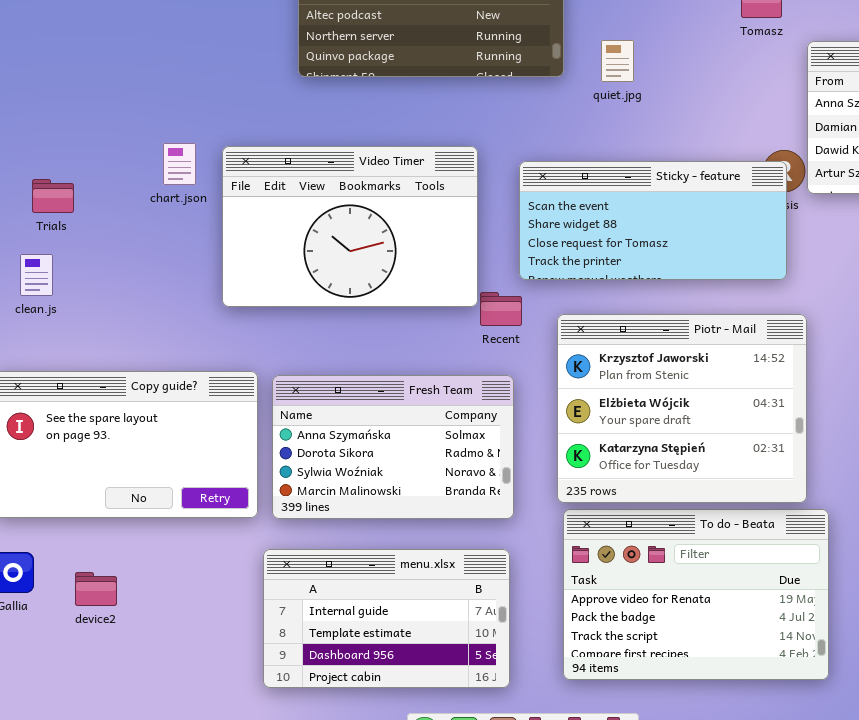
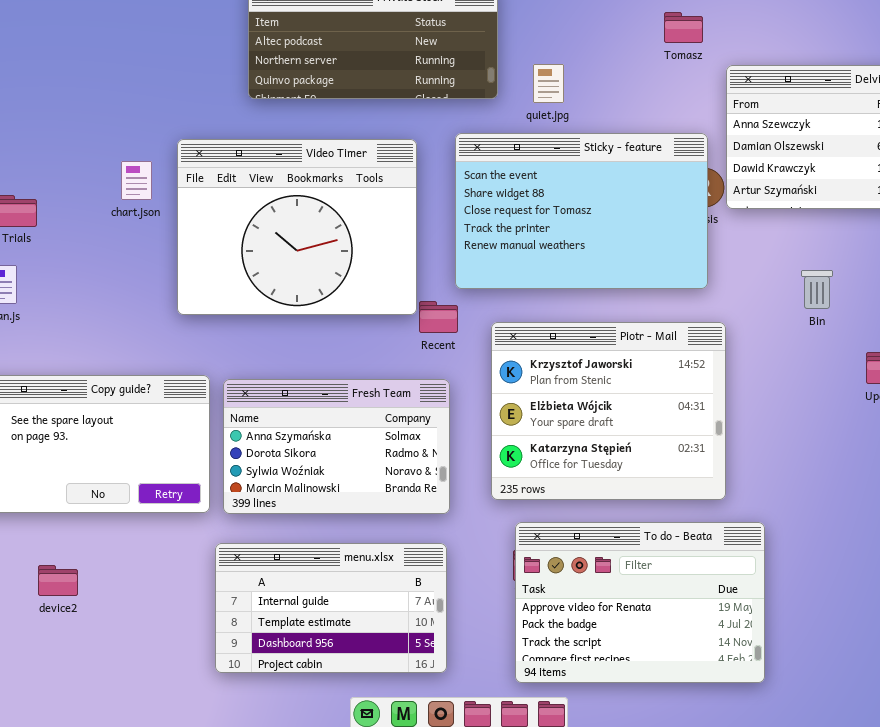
Video Timer: [222,146,478,307] -> [177,139,417,315], resized
Sticky - feature: [519,161,787,280] -> [455,133,708,289], resized
To do - Beata: [563,509,829,680] -> [515,522,765,683], moved

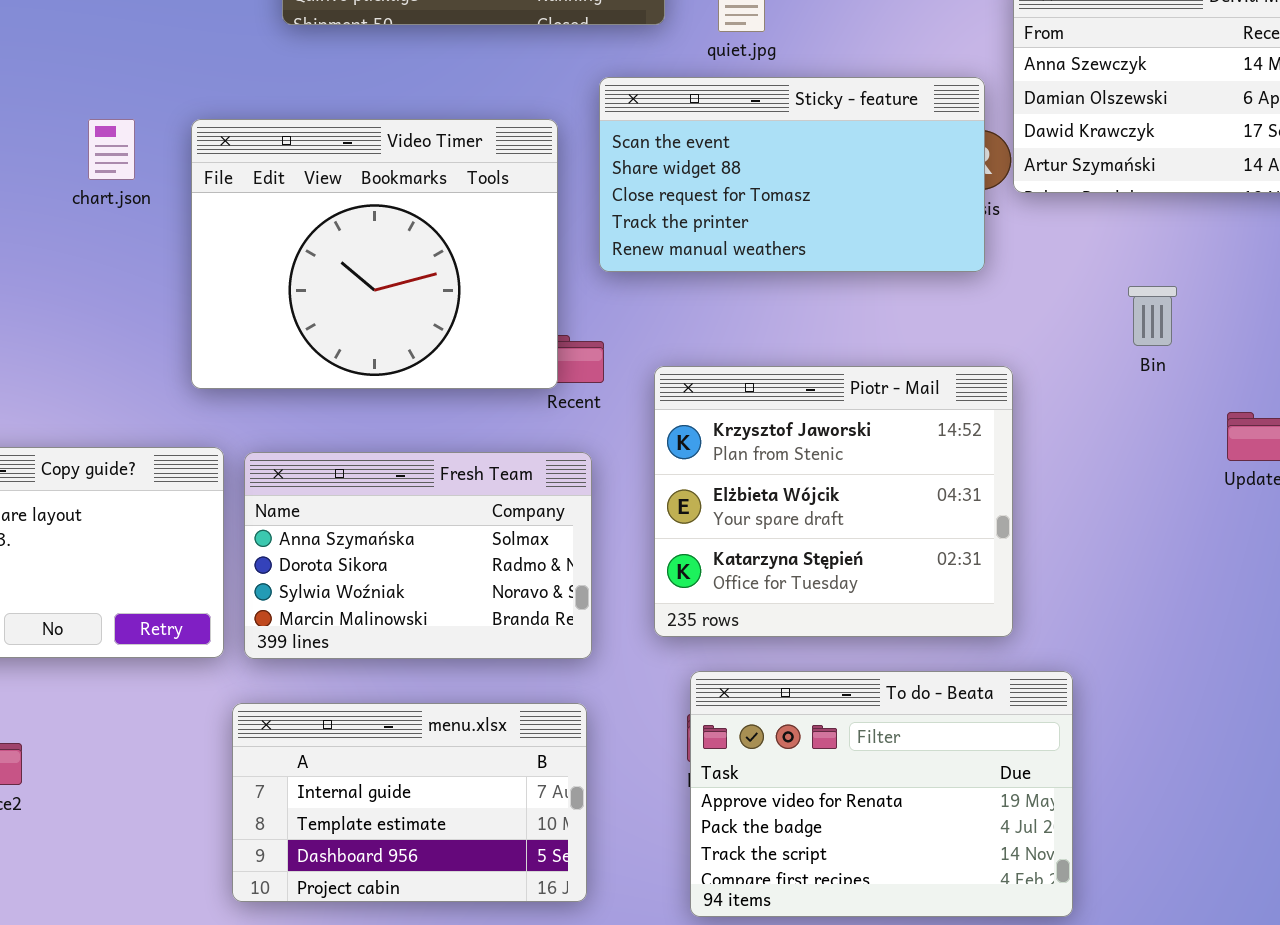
Sticky - feature: [455,133,708,289] -> [599,77,985,272], resized
Video Timer: [177,139,417,315] -> [191,119,558,389], moved

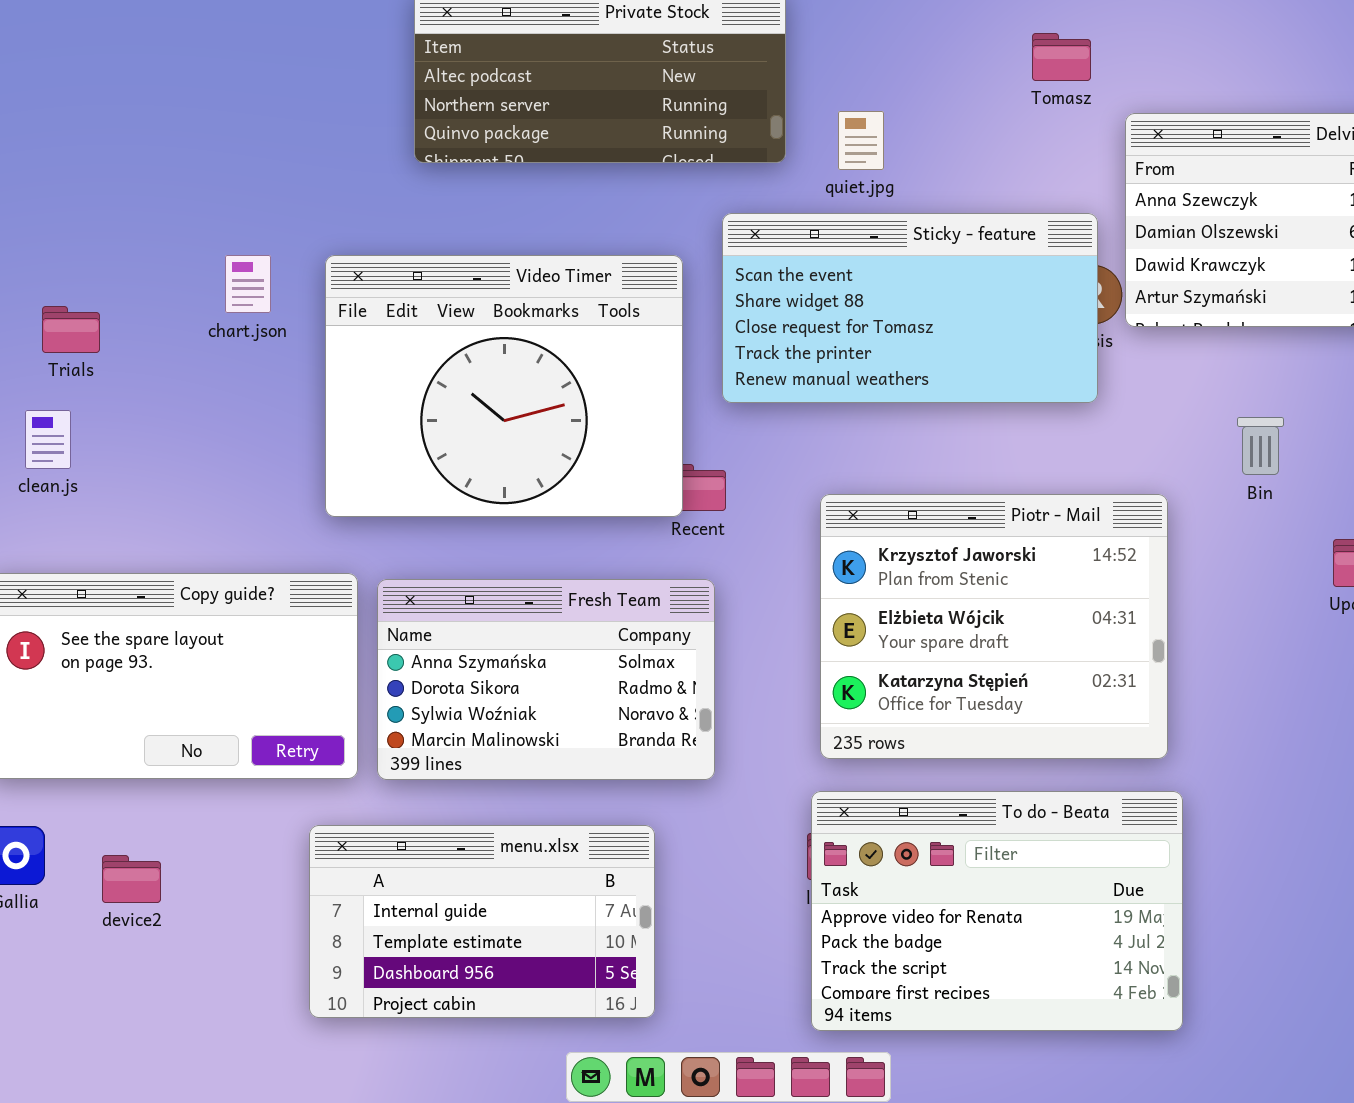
Piotr - Mail: [654,366,1013,637] -> [820,494,1168,759], moved
menu.xlsx: [232,703,587,902] -> [309,825,655,1018], moved

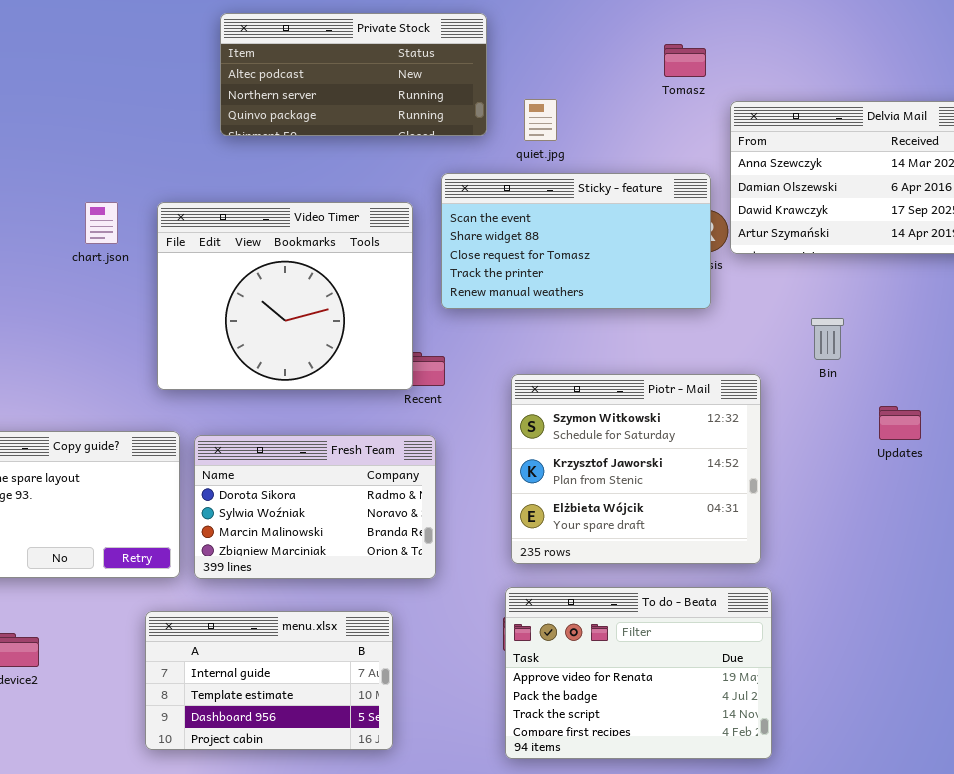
Piotr - Mail: [820,494,1168,759] -> [511,374,761,564], scrolled up 1 row
Fresh Team: [377,579,715,780] -> [194,435,436,579], scrolled down 1 row

